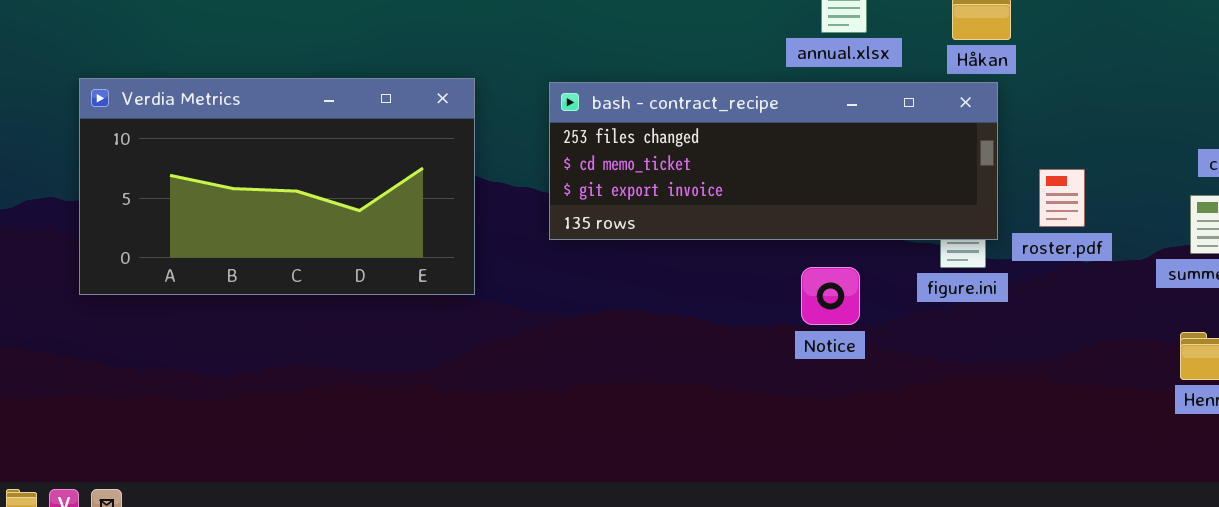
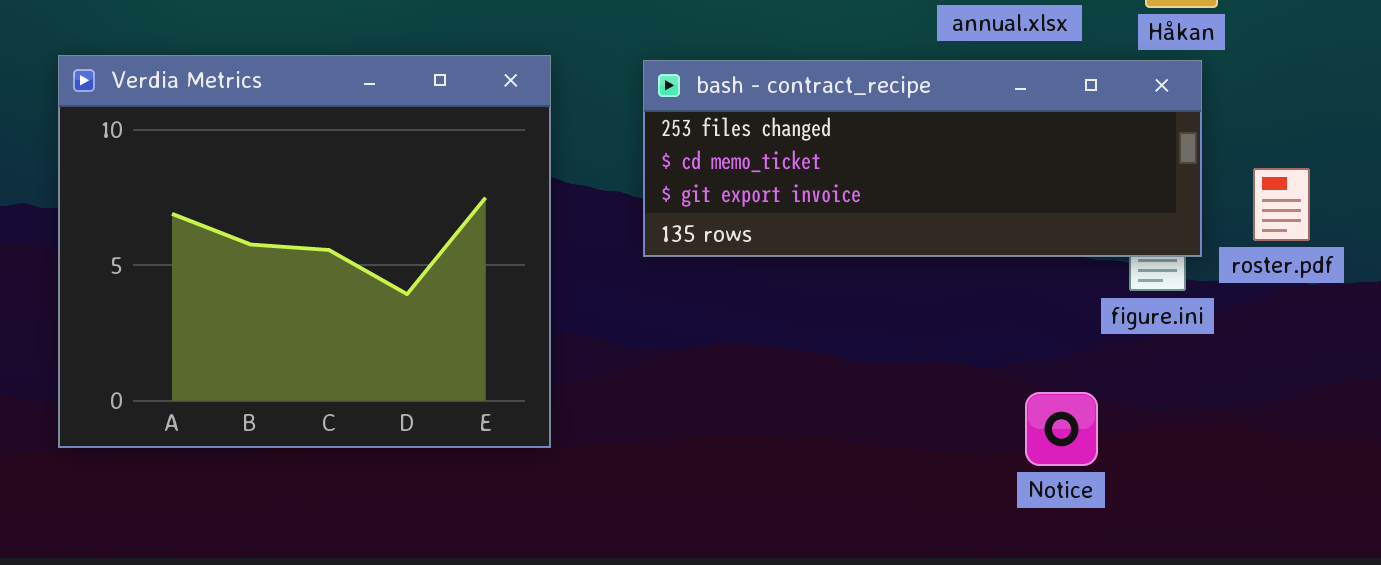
Verdia Metrics: [79,78,475,295] -> [58,55,551,448], resized
Notice: [801,267,860,325] -> [1025,392,1098,466], moved

